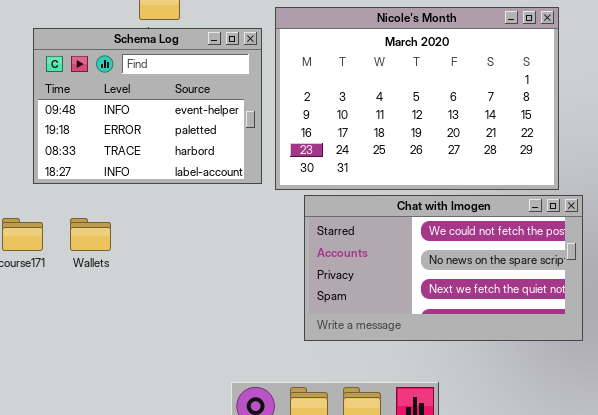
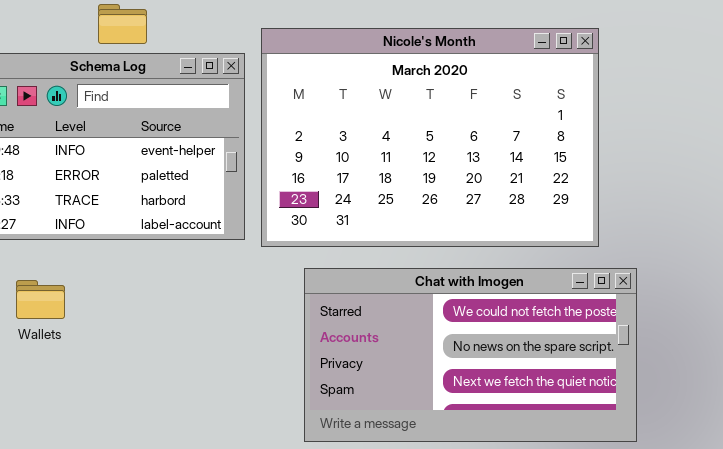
Chat with Imogen: [304,195,583,341] -> [304,268,637,442], moved

